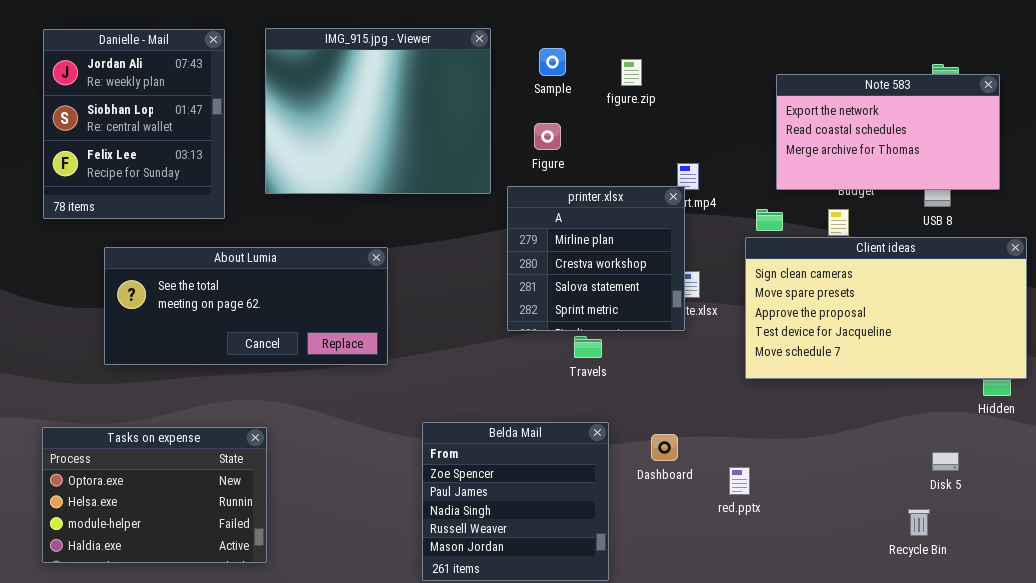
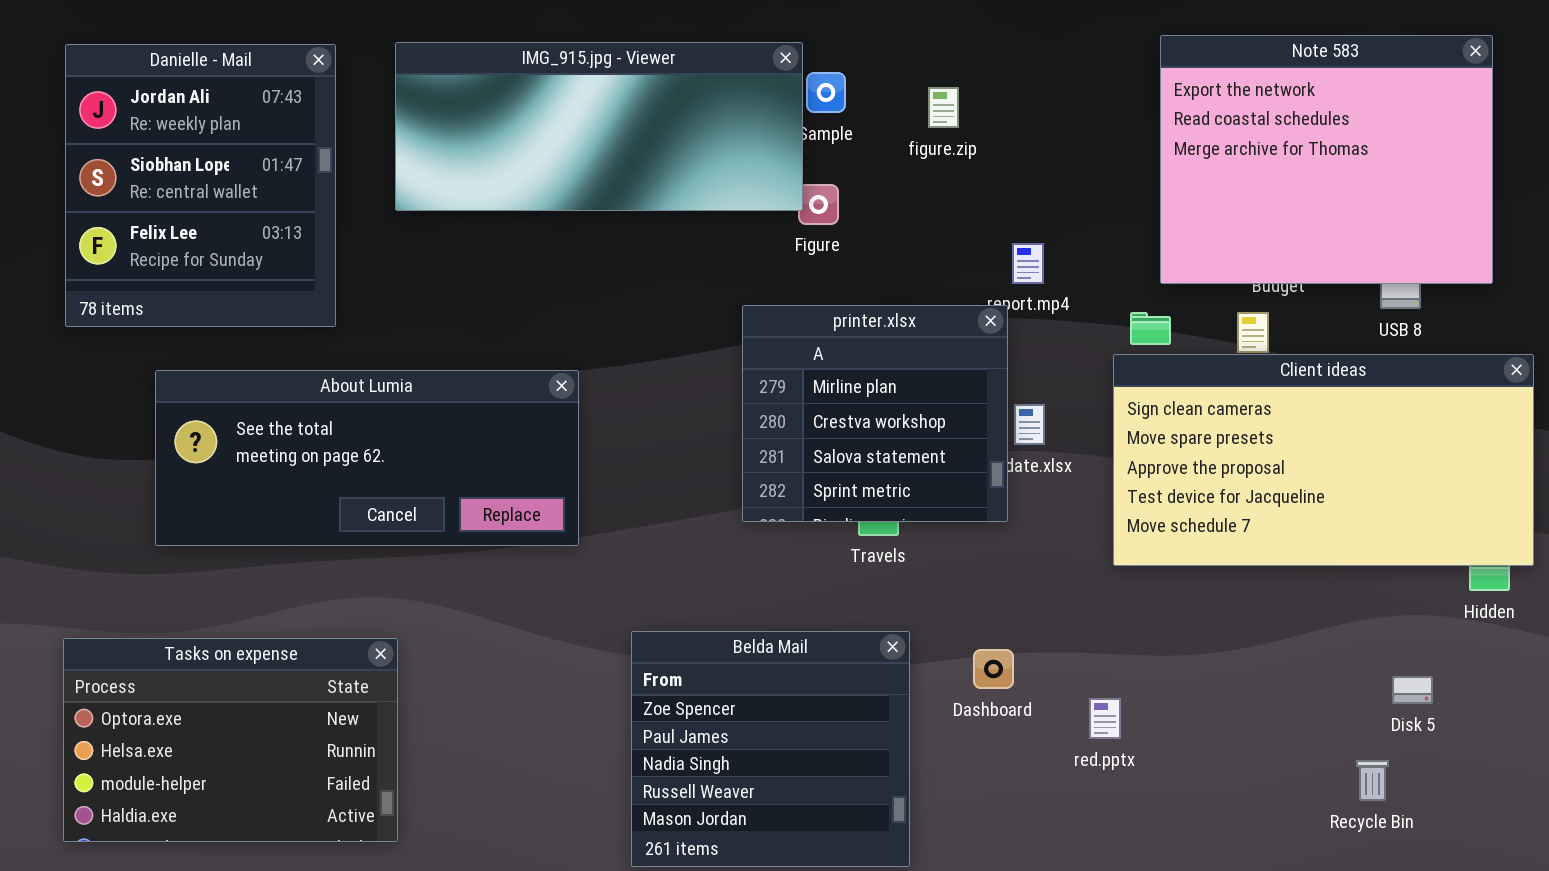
IMG_915.jpg - Viewer: [265,28,491,194] -> [395,42,803,211], resized
Note 583: [776,74,1000,190] -> [1160,35,1493,284], resized
printer.xlsx: [507,186,685,331] -> [742,305,1008,522], moved

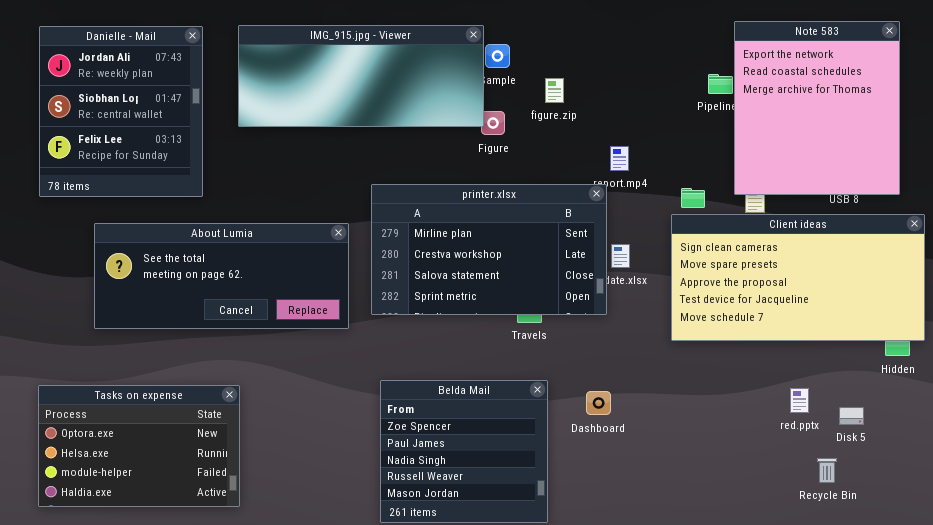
Note 583: [1160,35,1493,284] -> [734,21,900,195], resized
figure.zip: [928,87,959,128] -> [545,78,564,103], moved
printer.xlsx: [742,305,1008,522] -> [371,184,607,315], resized
red.pptx: [1089,698,1121,739] -> [790,388,809,413], moved

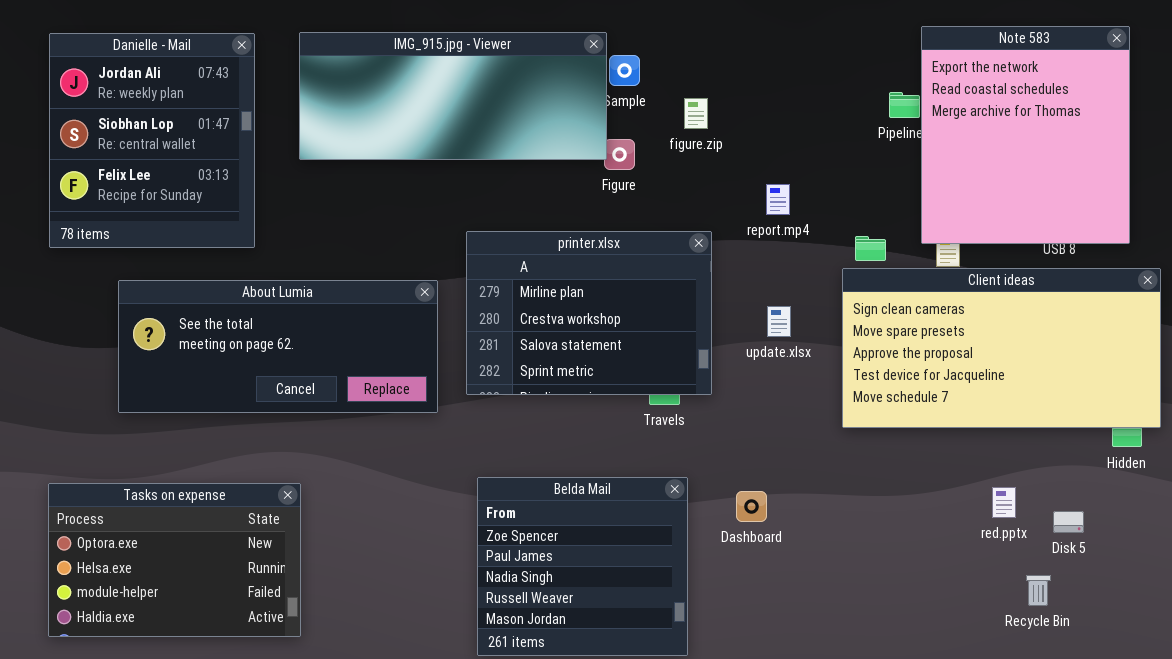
printer.xlsx: [371,184,607,315] -> [466,231,712,395], resized

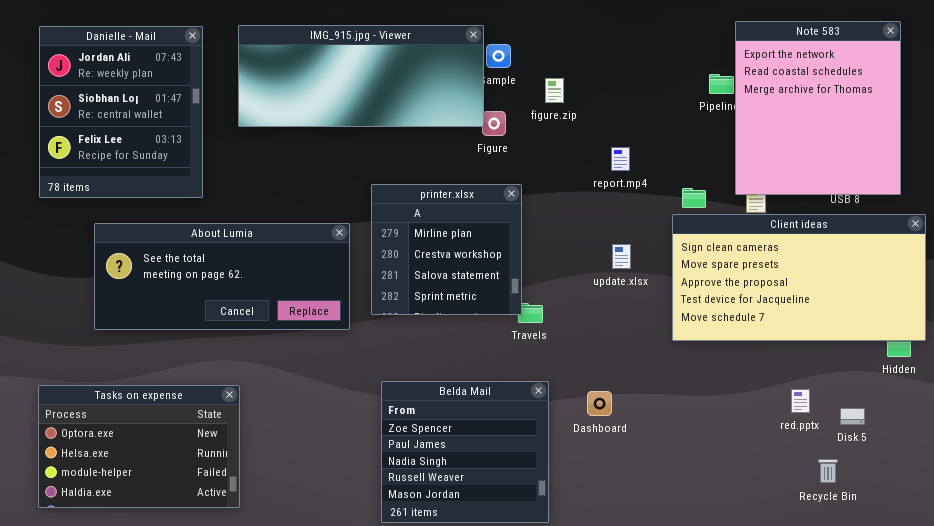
printer.xlsx: [466,231,712,395] -> [371,184,522,315], resized

